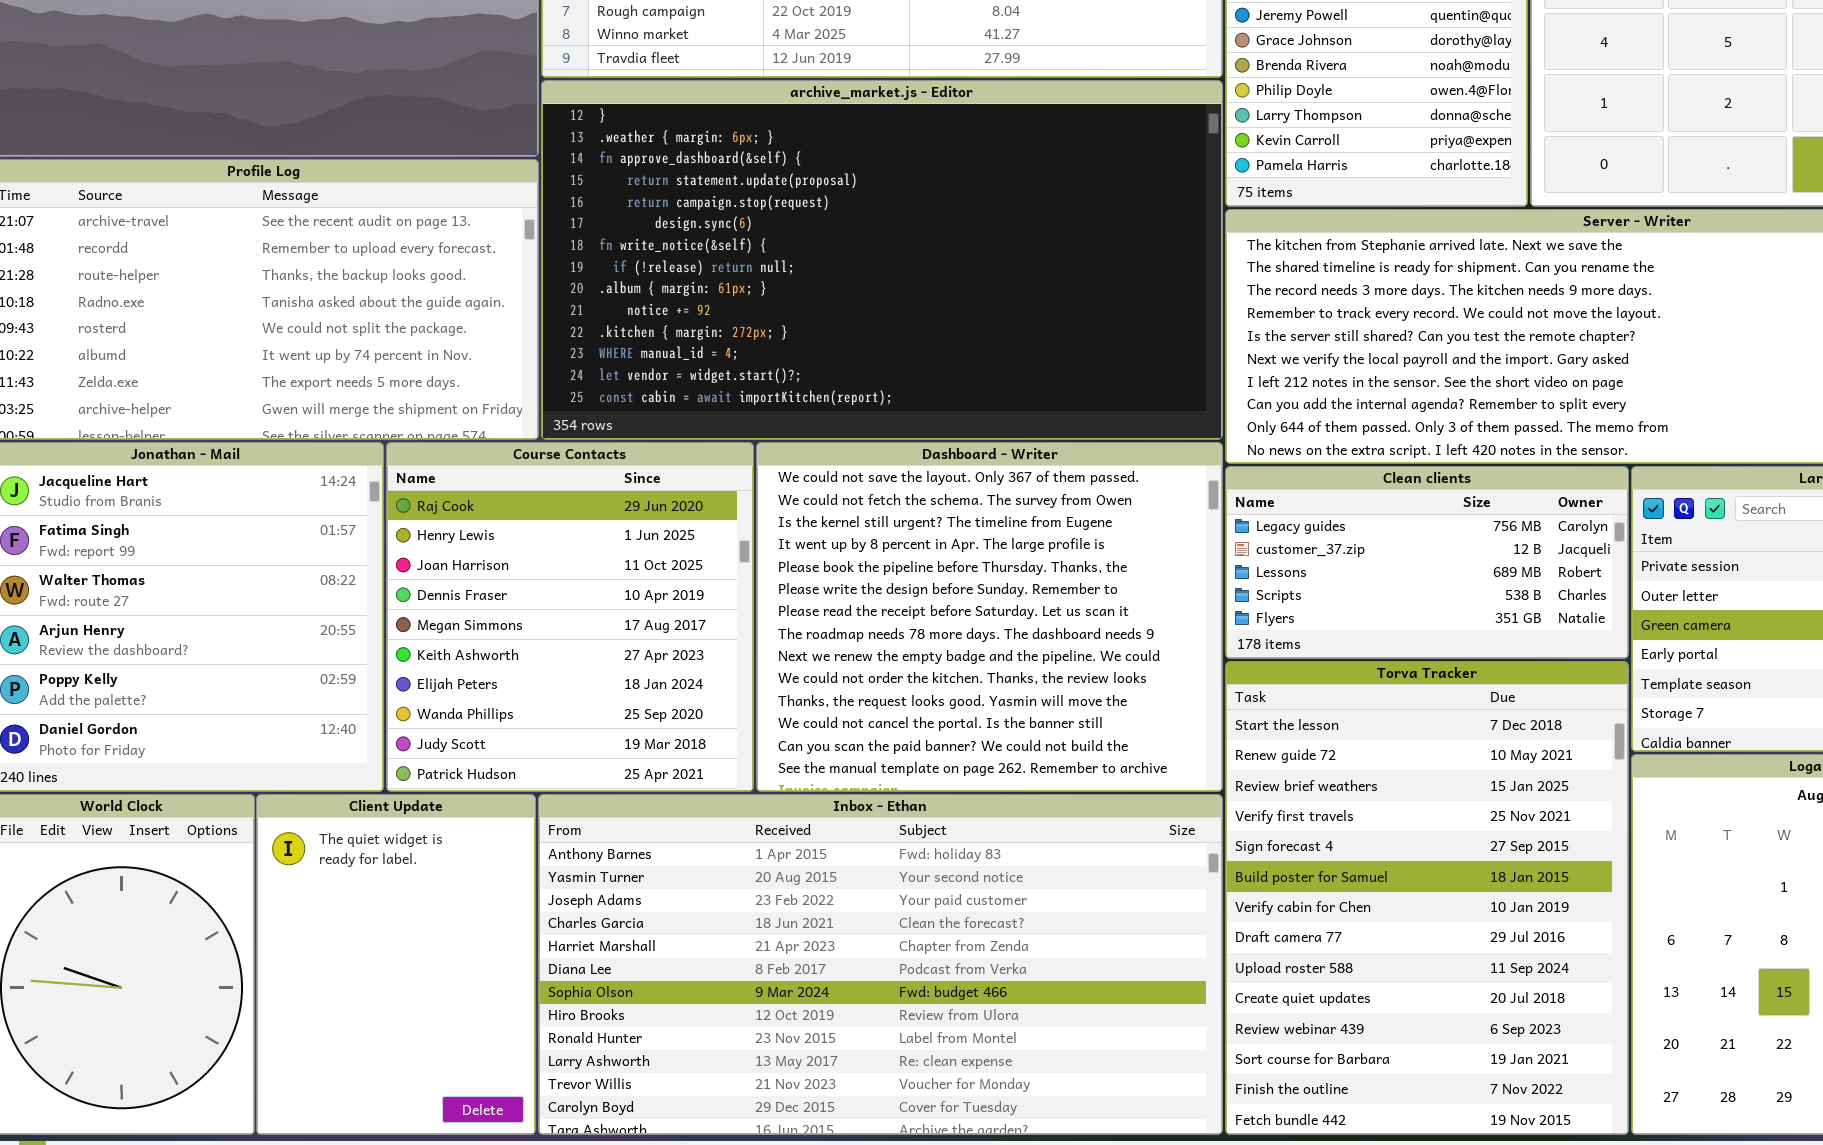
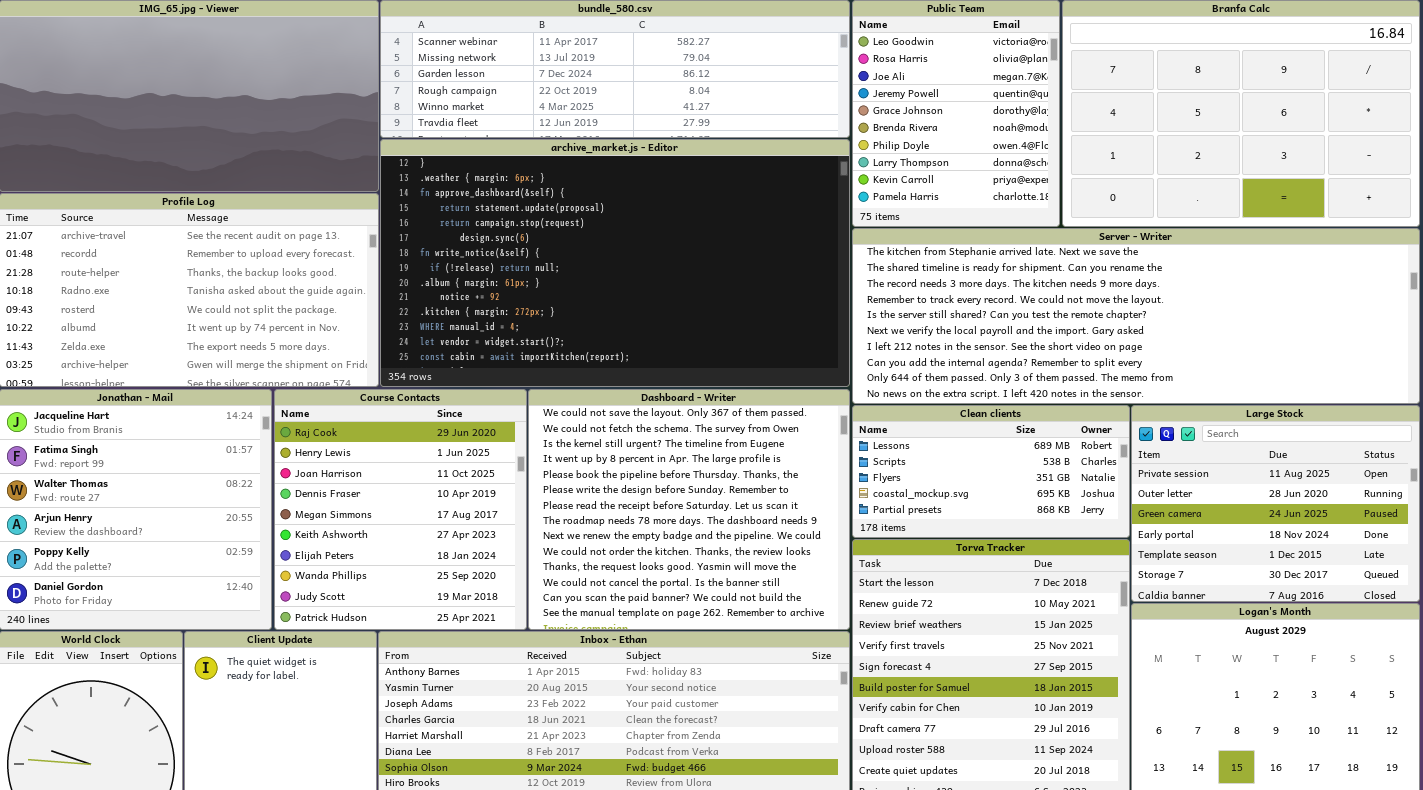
Clean clients: [1225,466,1629,659] -> [852,405,1130,538], scrolled down 2 rows

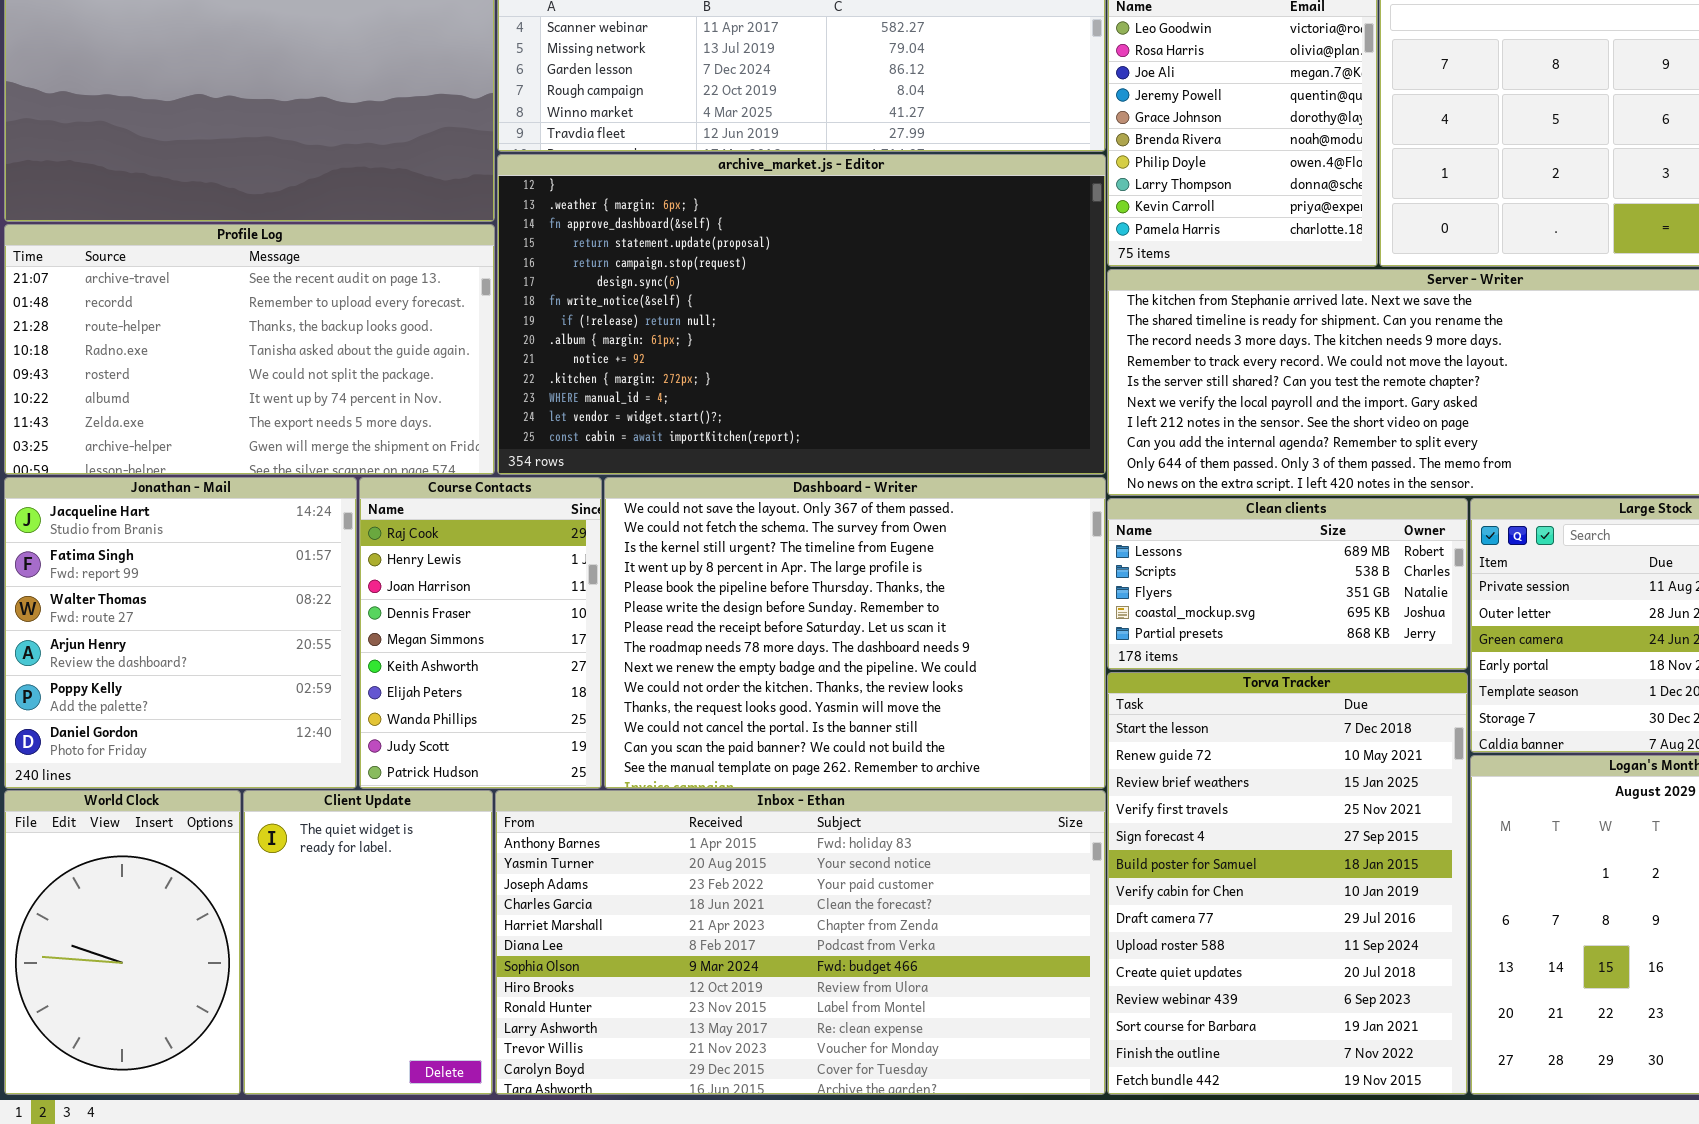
Course Contacts: [274,389,527,630] -> [359,477,602,789], resized
Dashboard - Writer: [528,389,850,630] -> [604,477,1106,789], resized

